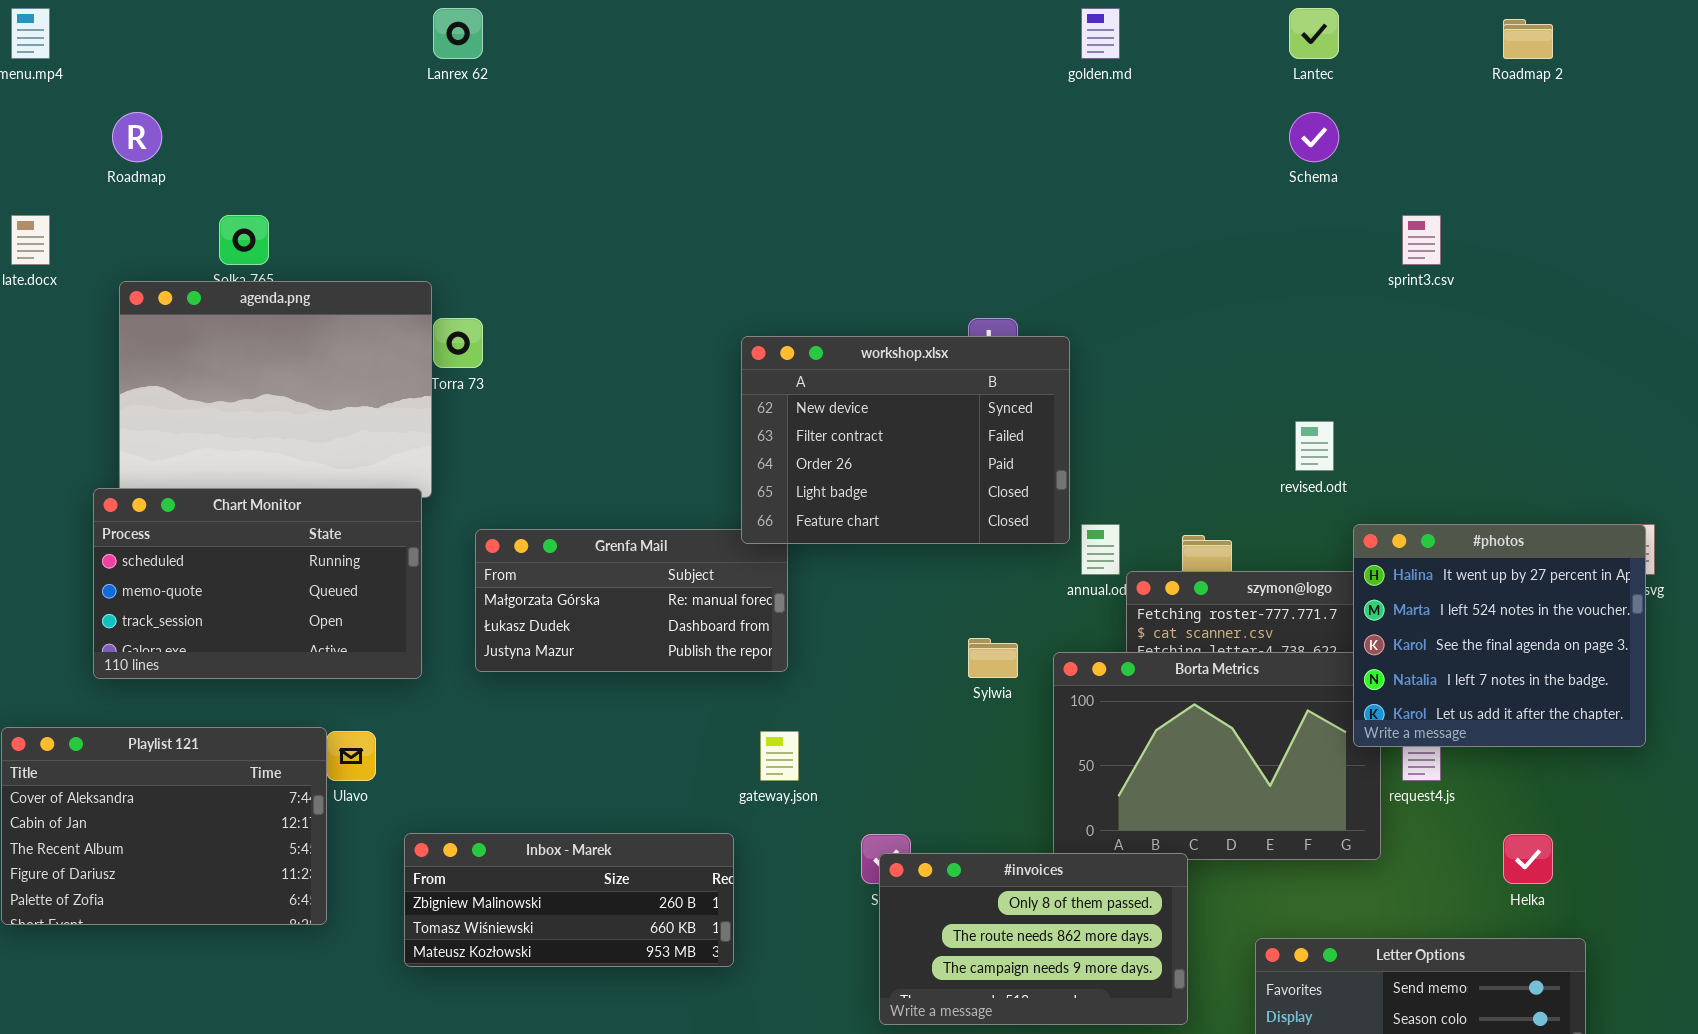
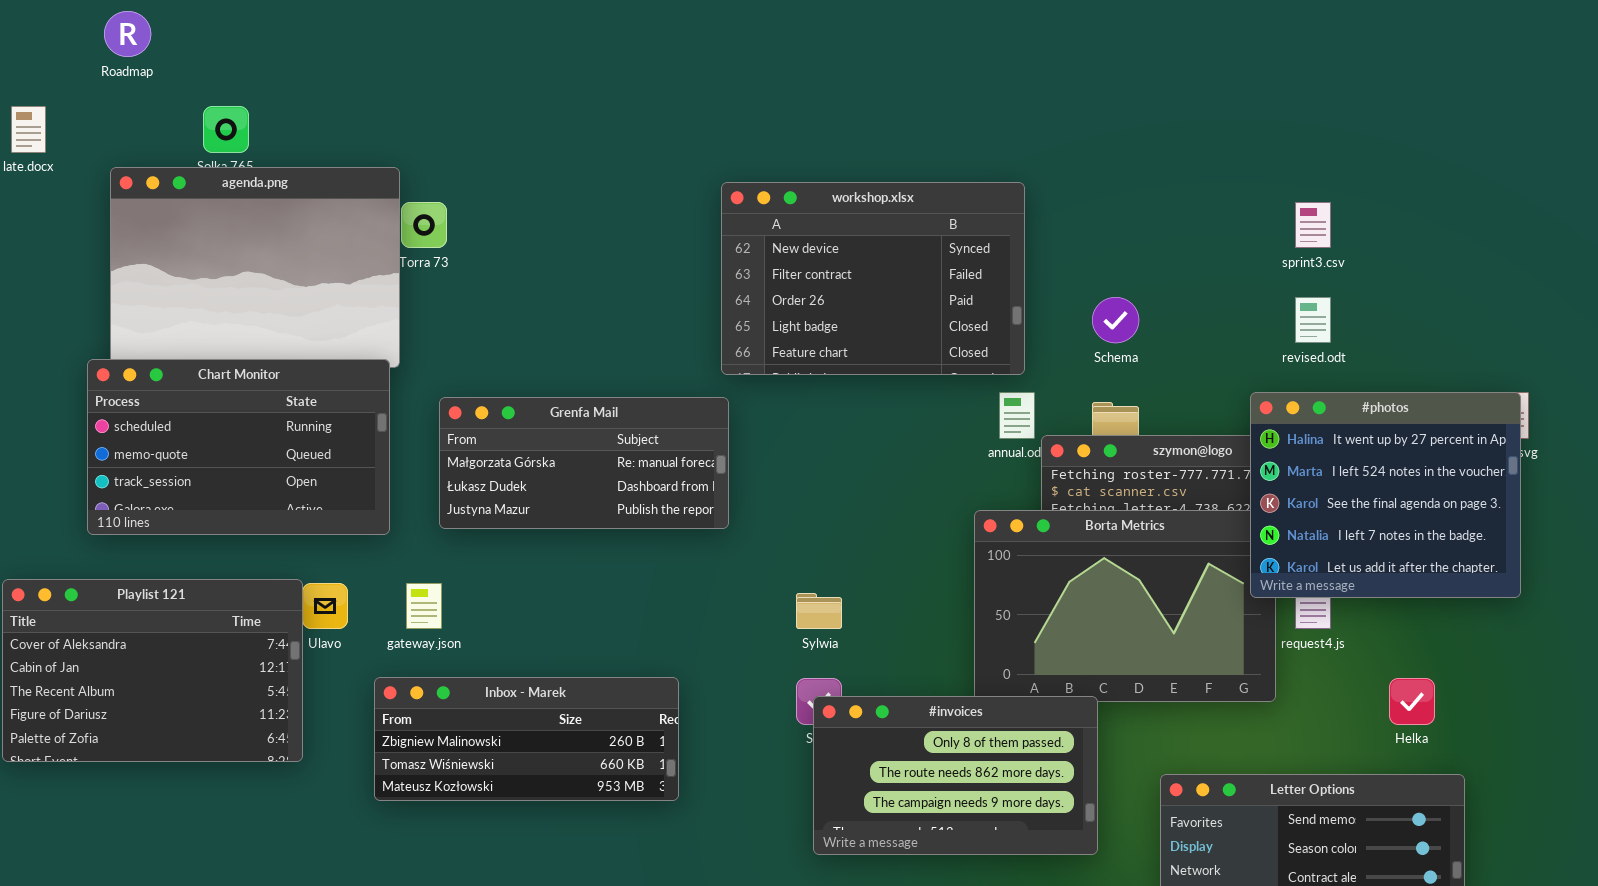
Schema: [1289,112,1339,162] -> [1092,297,1139,343], moved
sprint3.csv: [1402,215,1441,265] -> [1295,202,1331,248], moved
workshop.xlsx: [741,336,1070,544] -> [721,182,1025,375], moved
revised.odt: [1295,421,1334,471] -> [1295,297,1331,343], moved
Sylwia: [968,638,1018,678] -> [796,593,842,629], moved
gateway.json: [760,731,799,781] -> [406,583,442,629], moved

